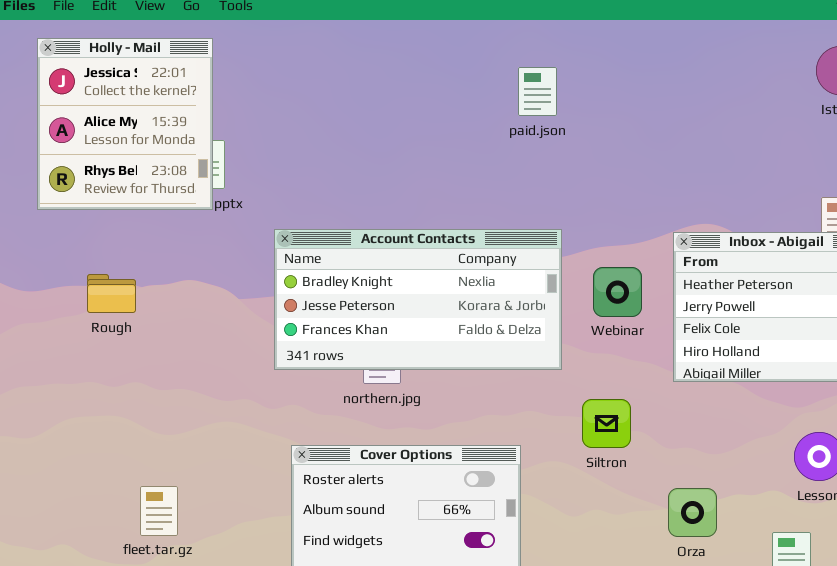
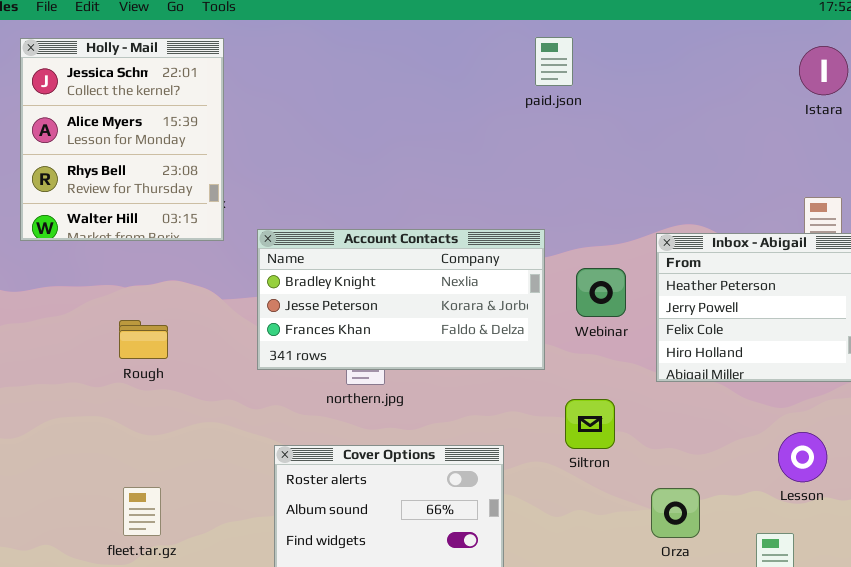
Holly - Mail: [37,38,213,210] -> [20,38,224,241], resized
paid.json: [518,67,557,116] -> [535,37,573,86], moved
Rough: [87,274,136,313] -> [119,320,168,359], moved

